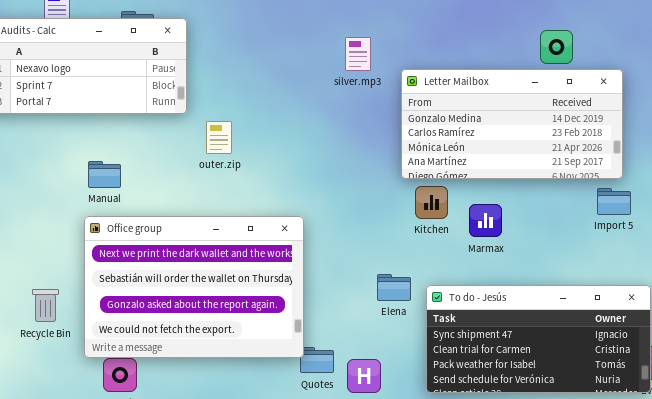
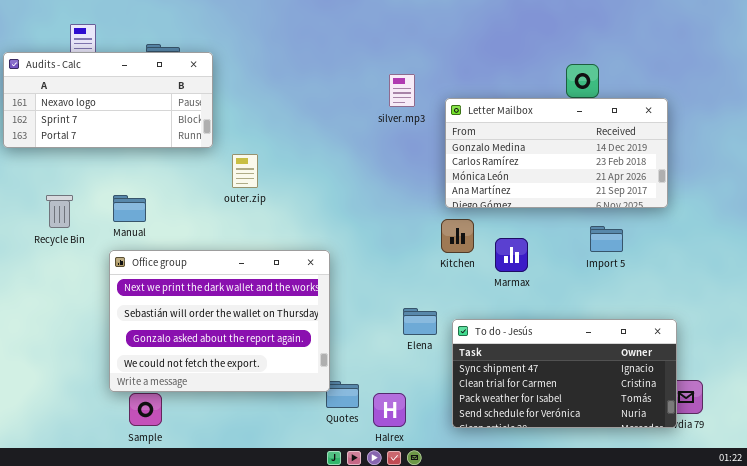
silver.mp3: [345,37,371,71] -> [389,74,415,107], moved
Letter Mailbox: [401,69,623,179] -> [445,98,668,208], moved
Import 5: [597,188,631,215] -> [590,226,623,252], moved
Recycle Bin: [32,289,59,322] -> [46,195,73,228], moved

